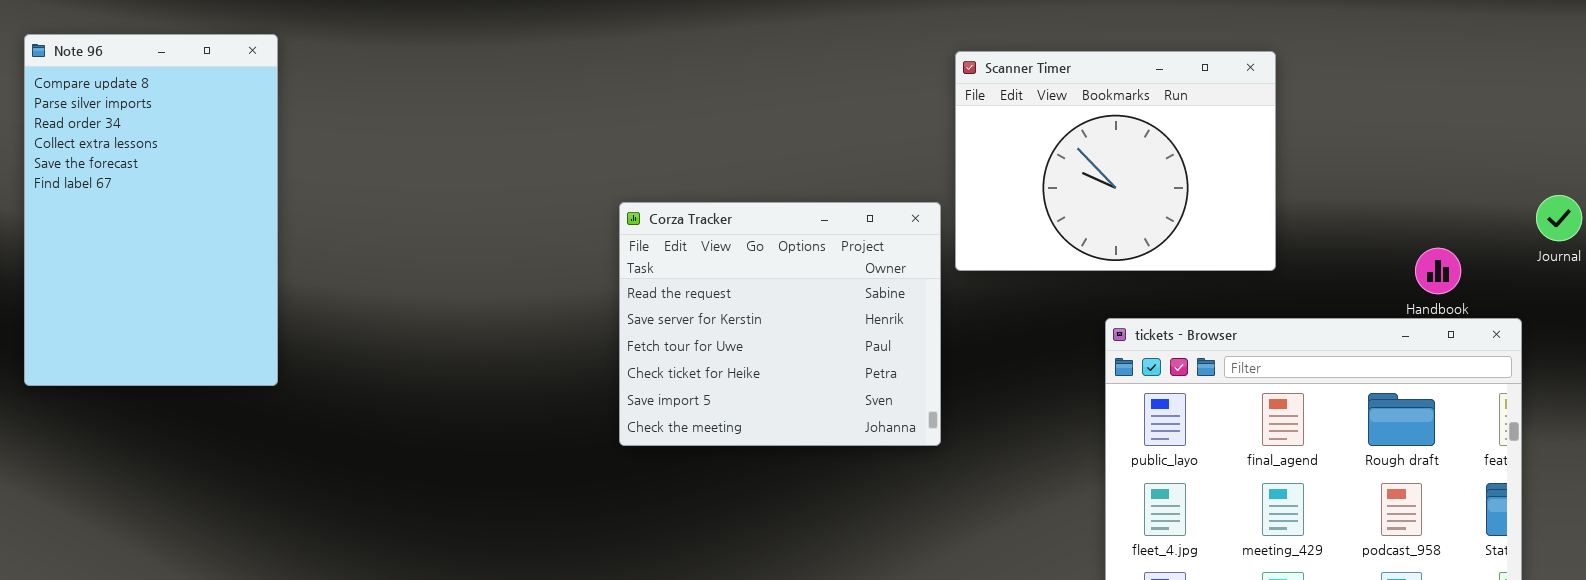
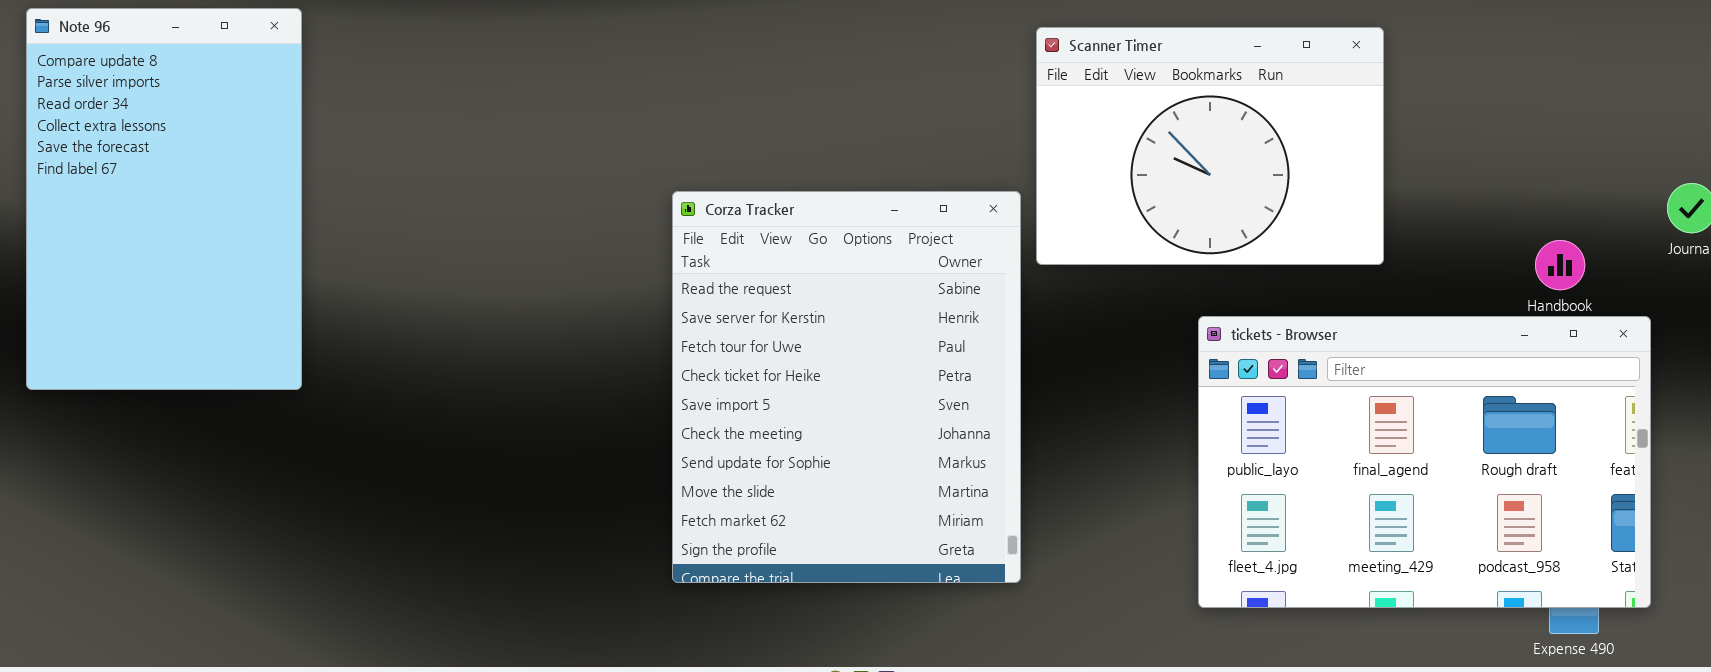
Corza Tracker: [619,202,941,446] -> [672,191,1021,583], resized

